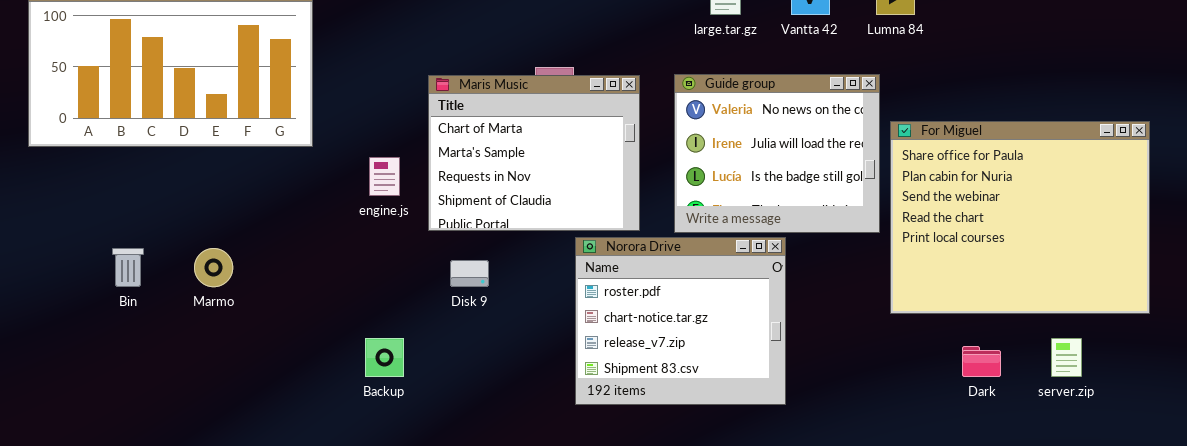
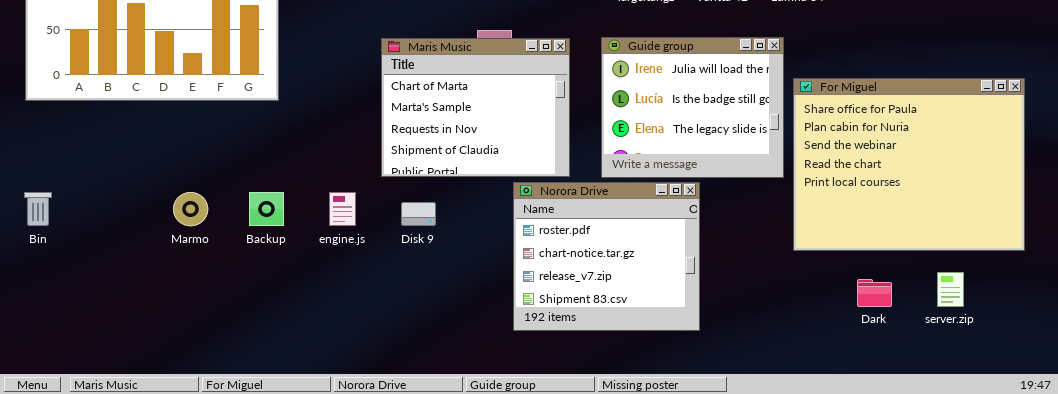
Guide group: [674,74,880,233] -> [601,37,784,178], scrolled down 1 row
engine.js: [369,157,400,196] -> [329,192,356,226], moved
Bin: [112,248,144,287] -> [24,192,52,226], moved
Backup: [365,338,404,377] -> [249,192,284,226], moved

